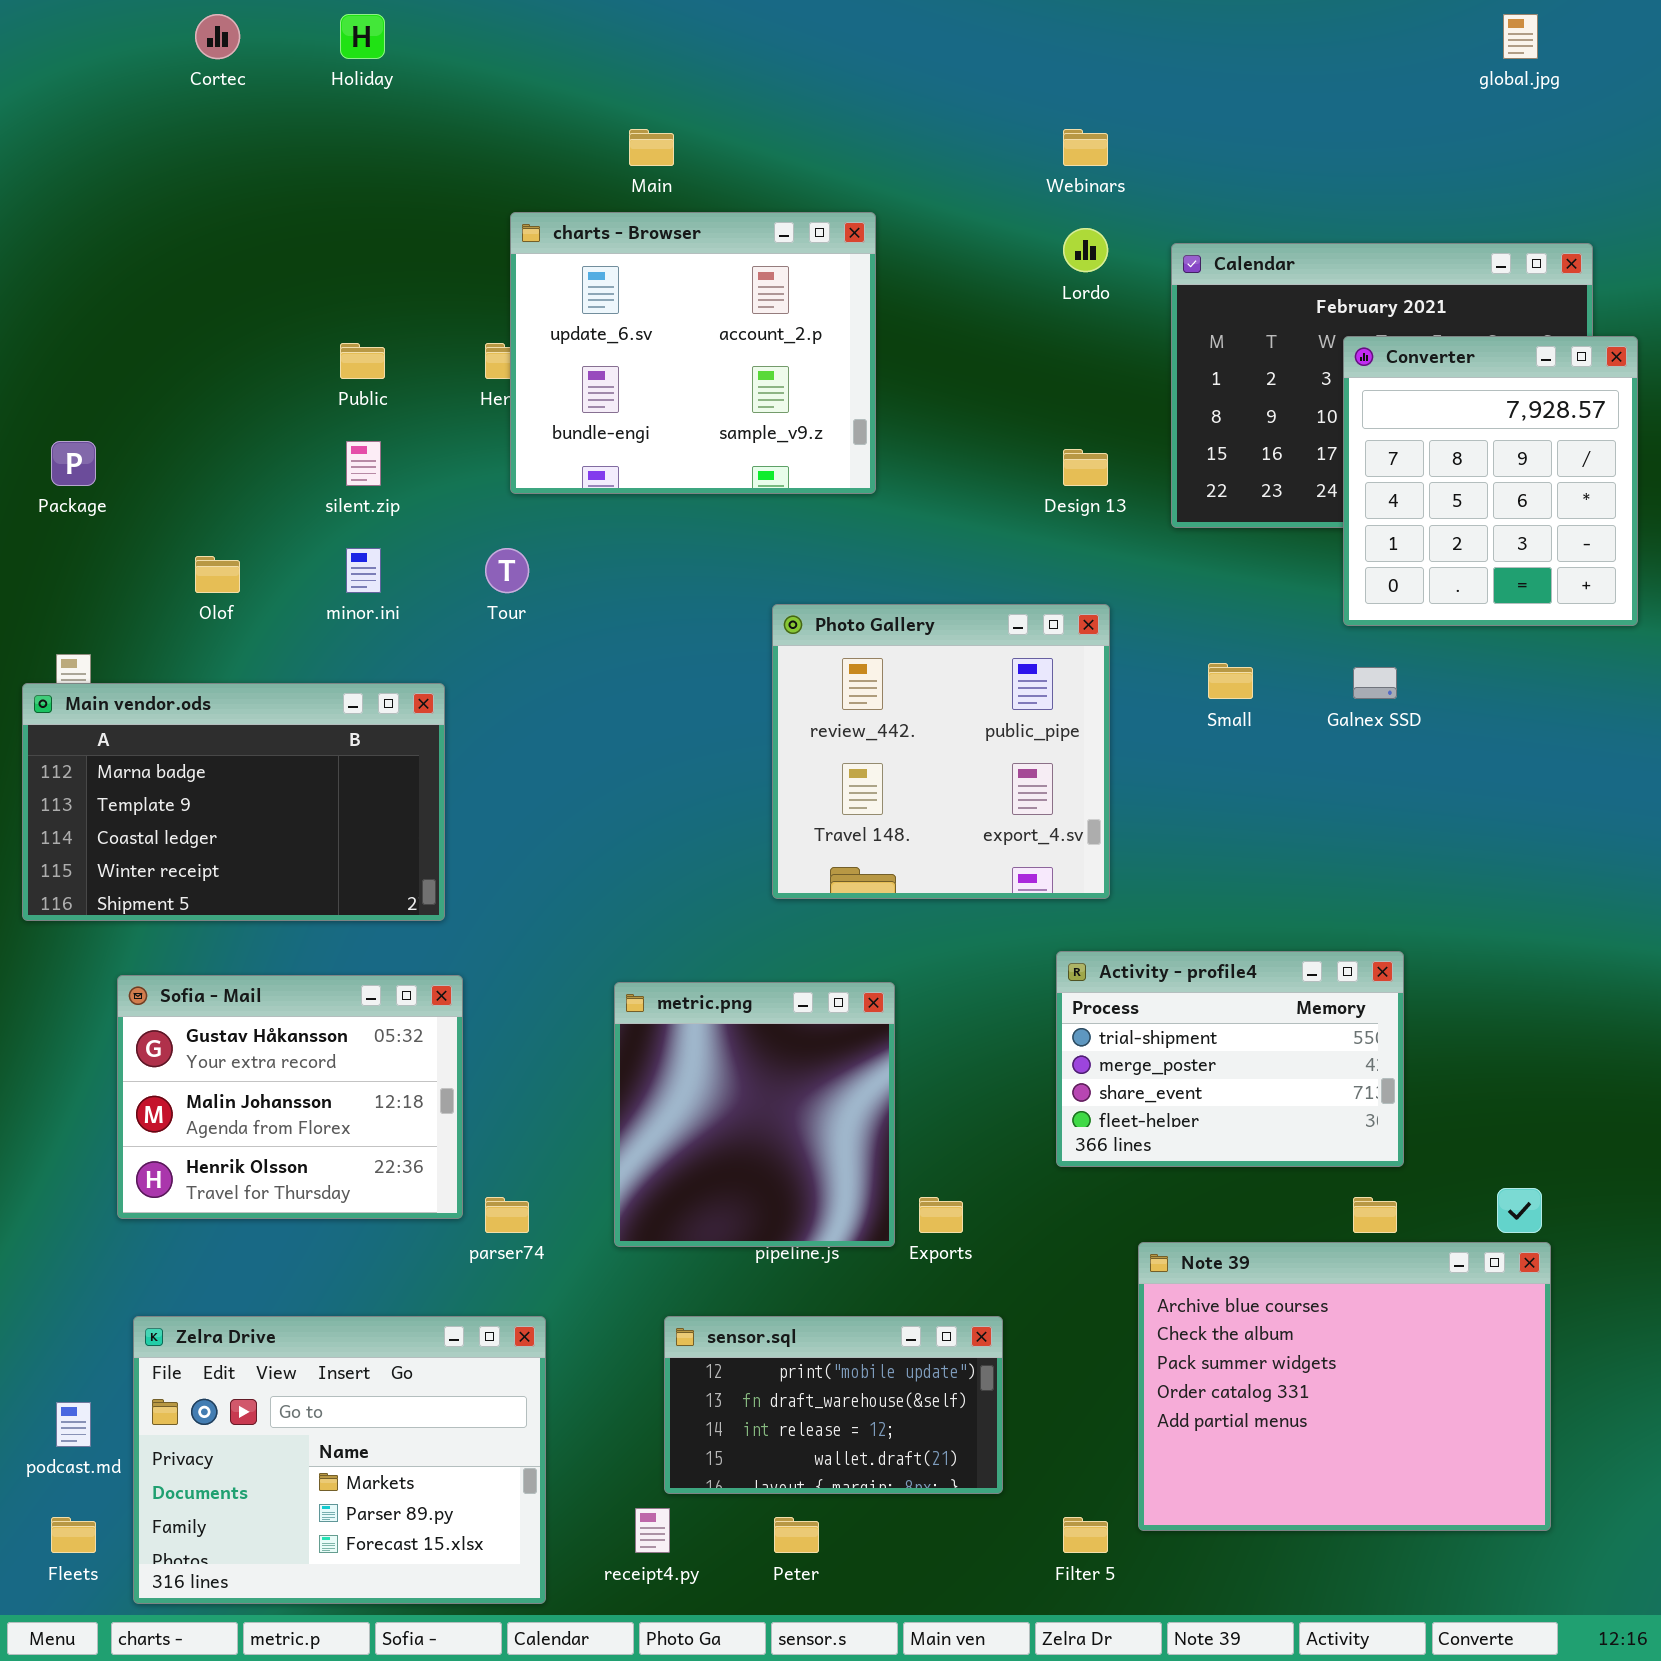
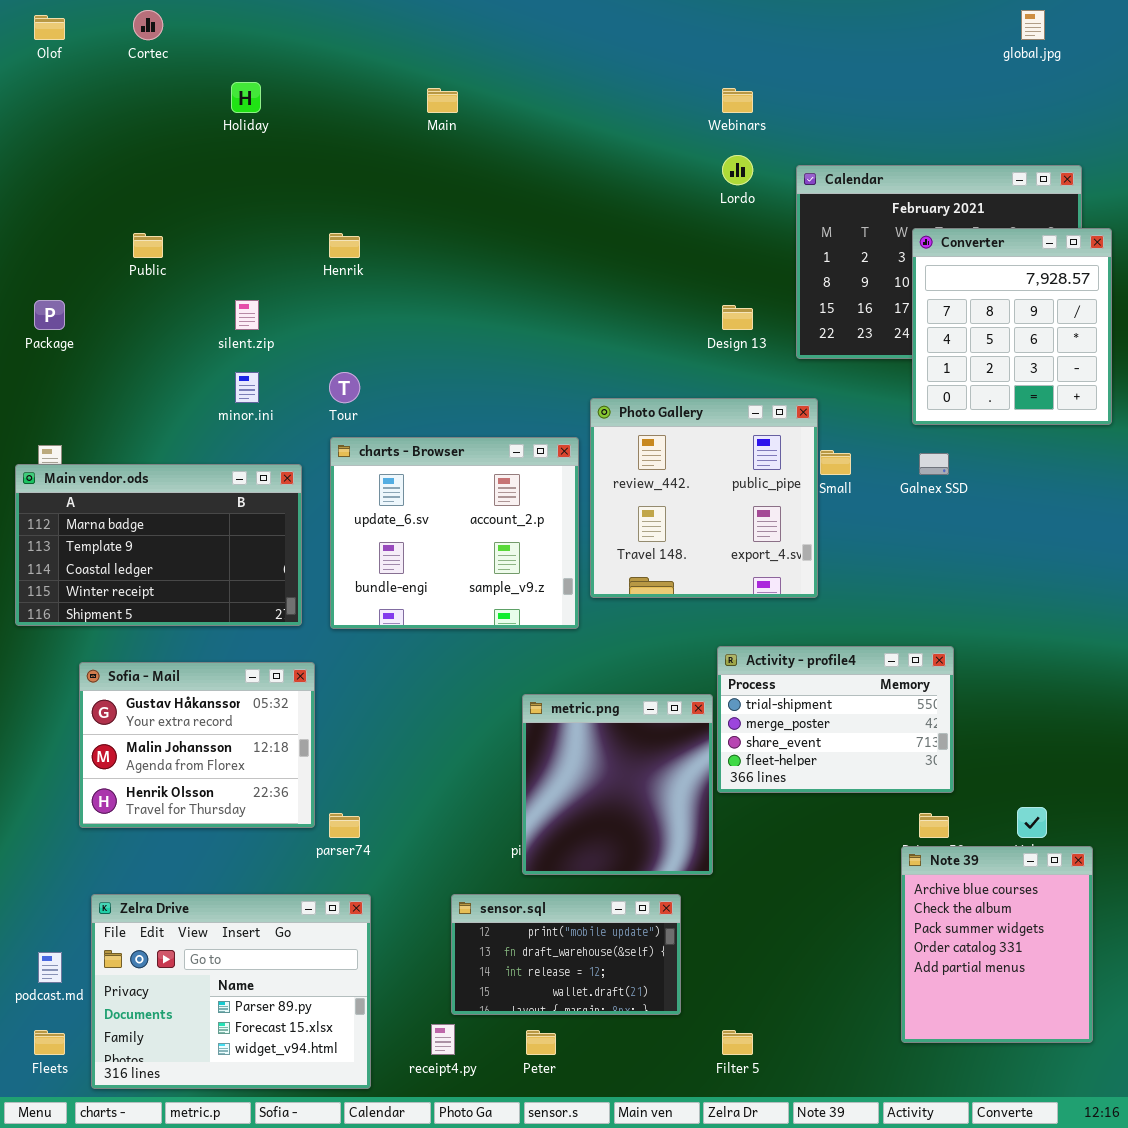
Holiday: [340,14,385,59] -> [231,82,261,113], moved
charts - Browser: [510,212,876,494] -> [330,437,579,629], moved
Public: [340,343,385,379] -> [133,233,163,258], moved
Olof: [195,556,240,593] -> [34,15,65,40], moved
Photo Gallery: [772,604,1110,899] -> [590,398,818,598], moved
metric.png: [614,982,895,1247] -> [522,694,713,875], moved
Note 39: [1138,1242,1551,1531] -> [901,846,1093,1043], moved, resized
Zelra Drive: [133,1316,546,1604] -> [91,894,371,1089], scrolled down 1 row

